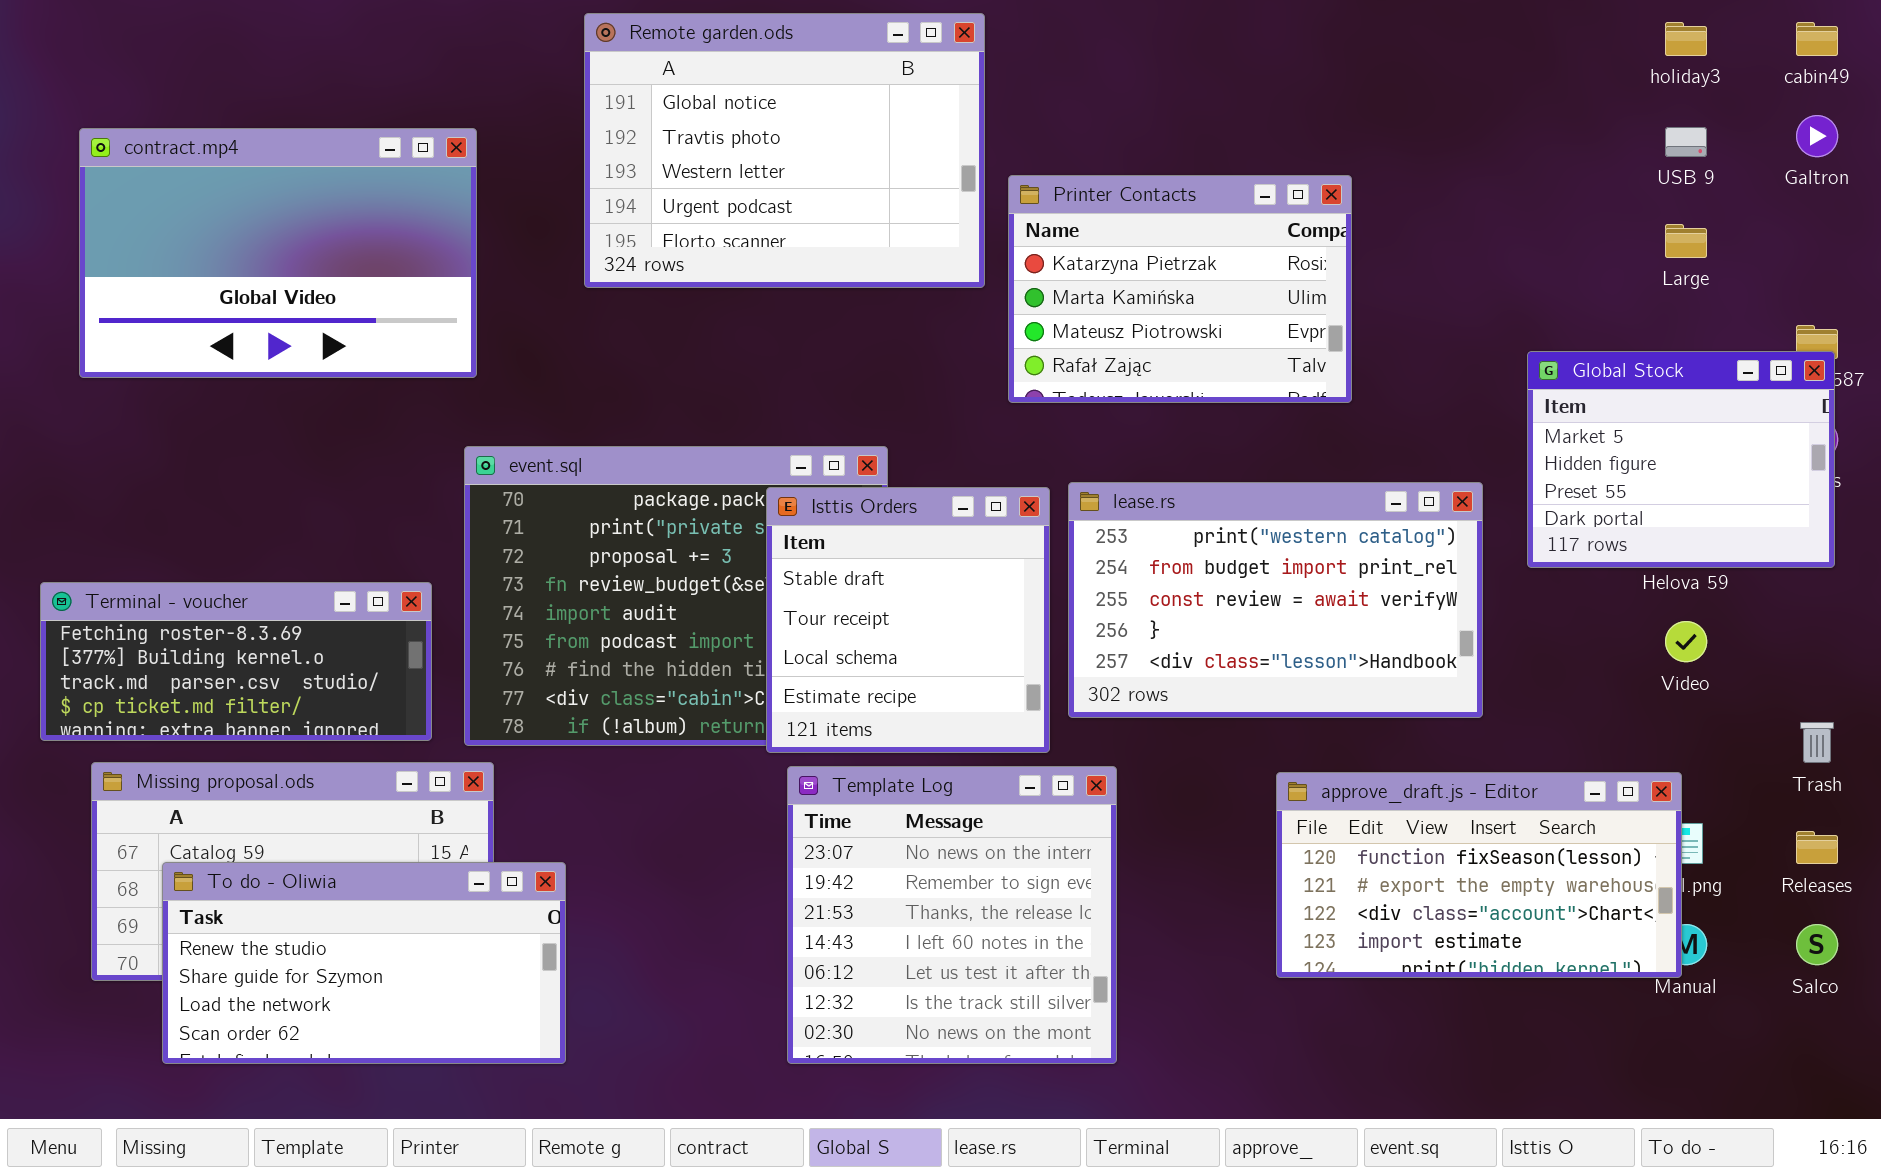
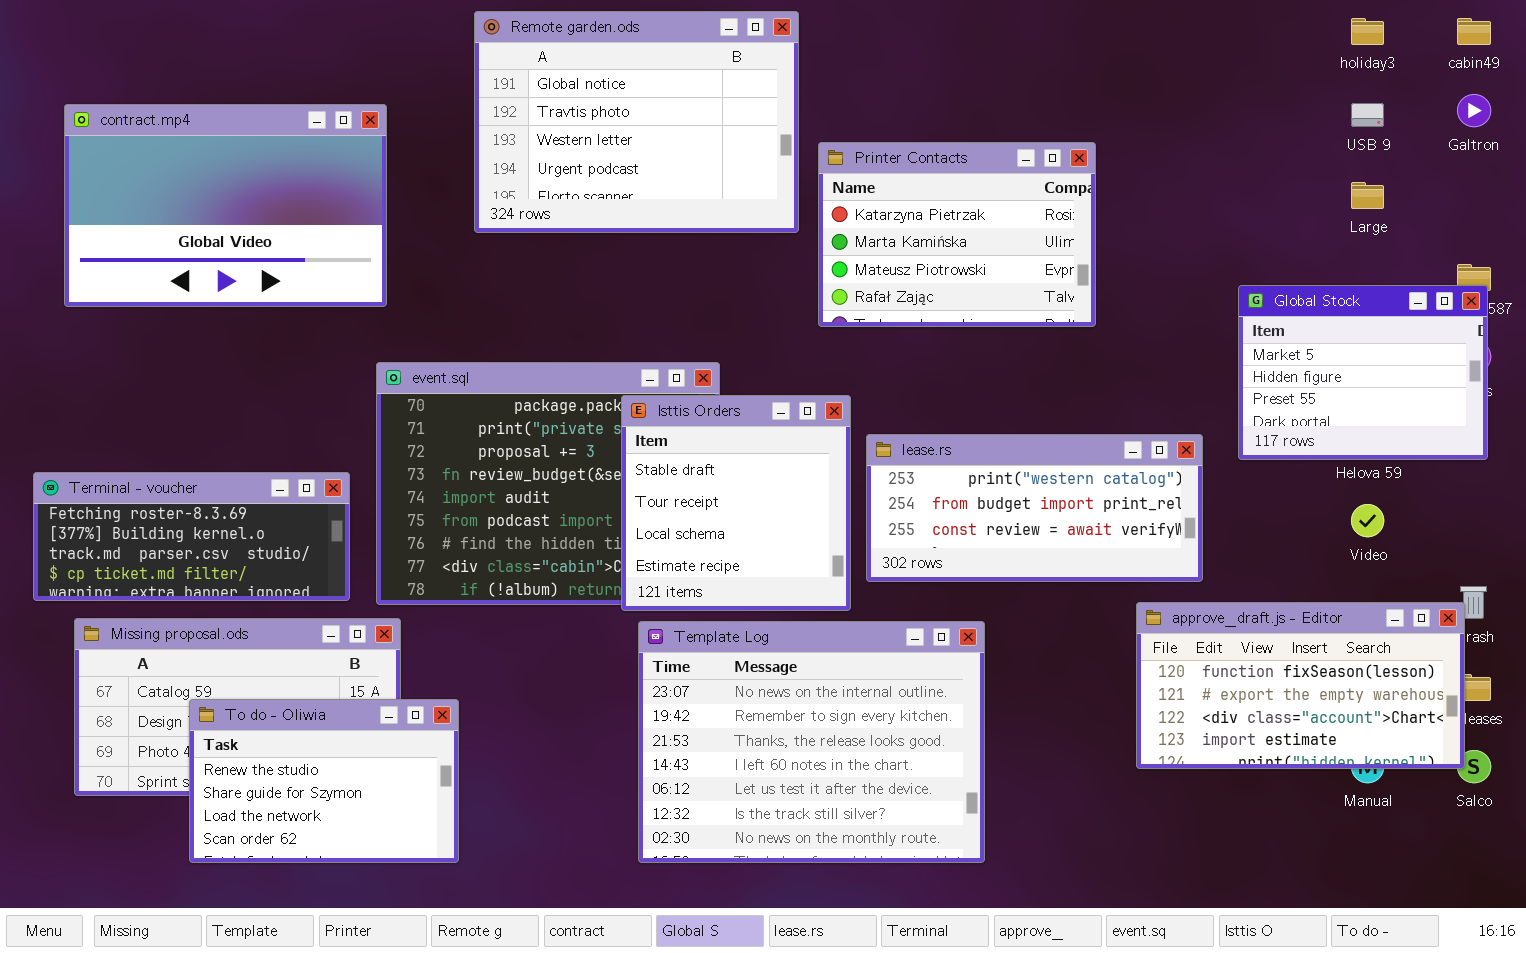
lease.rs: [1068,482,1483,718] -> [866,434,1203,582], resized
Template Log: [787,766,1117,1064] -> [638,621,985,863], resized
approve_draft.js - Editor: [1276,772,1682,978] -> [1136,602,1465,769], moved
To do - Oliwia: [162,862,566,1064] -> [189,699,459,863], resized

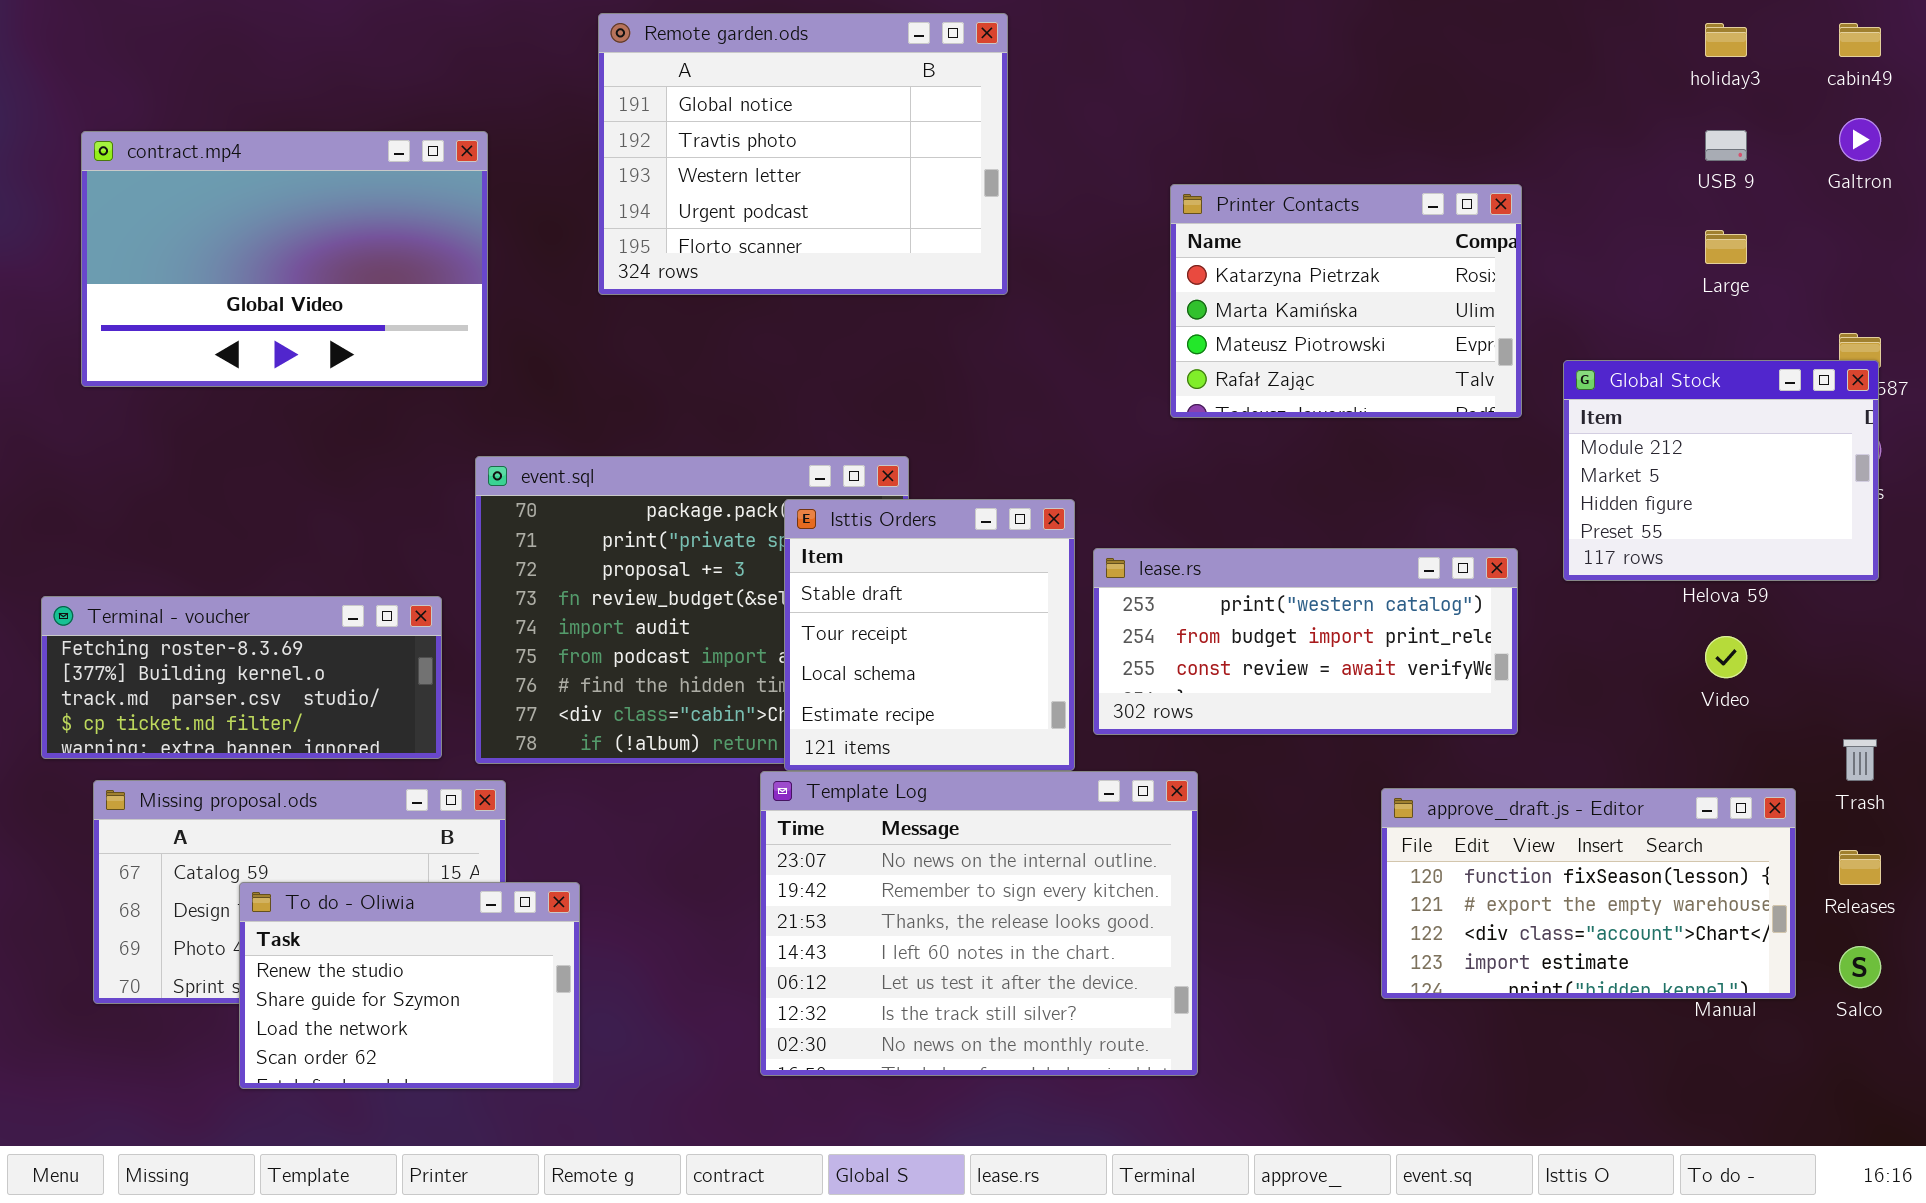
Printer Contacts: [818,142,1096,327] -> [1170,184,1522,418], moved
Global Stock: [1238,285,1488,460] -> [1563,360,1879,581], scrolled up 1 row
approve_draft.js - Editor: [1136,602,1465,769] -> [1381,788,1796,999], moved
Template Log: [638,621,985,863] -> [760,771,1198,1076], moved

